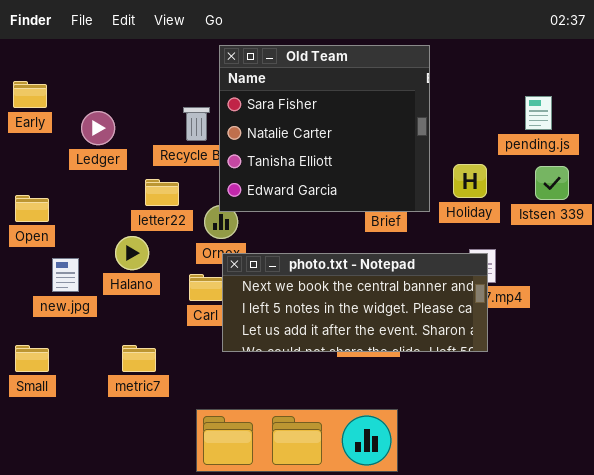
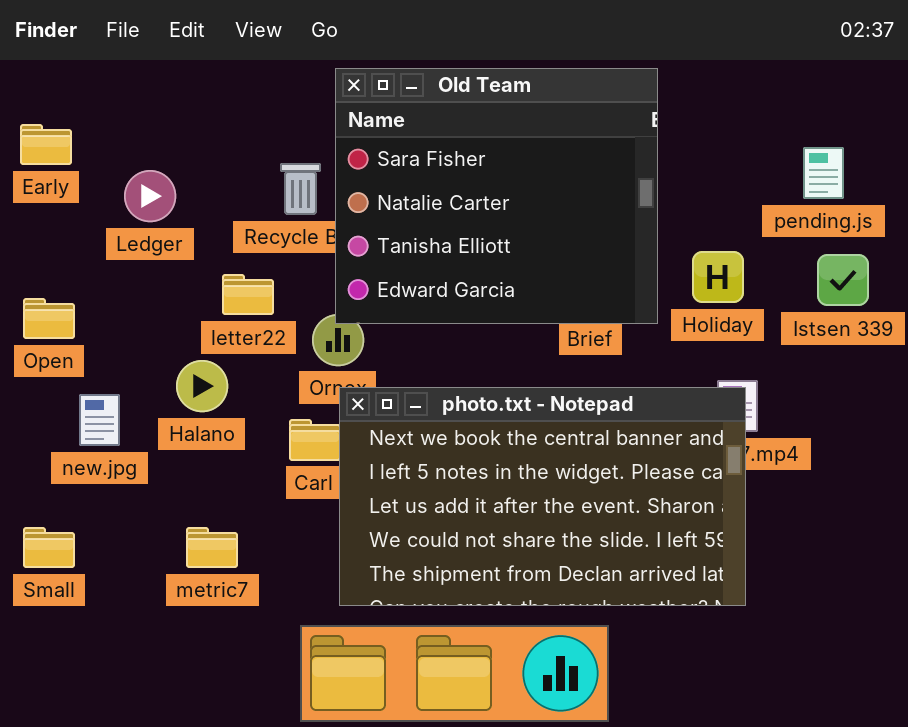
photo.txt - Notepad: [222,253,488,352] -> [339,387,746,606], resized

